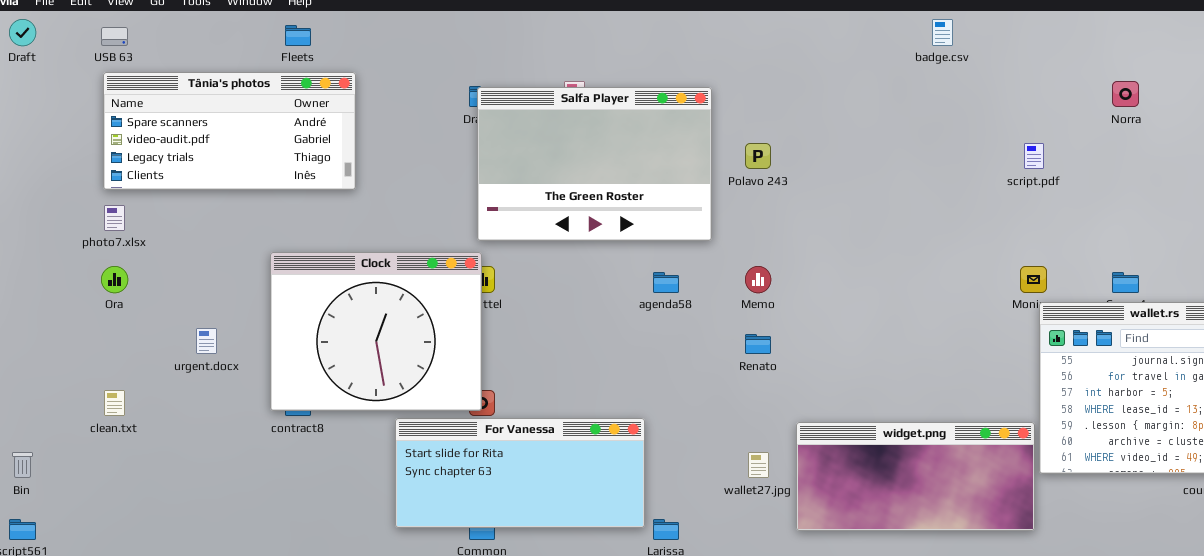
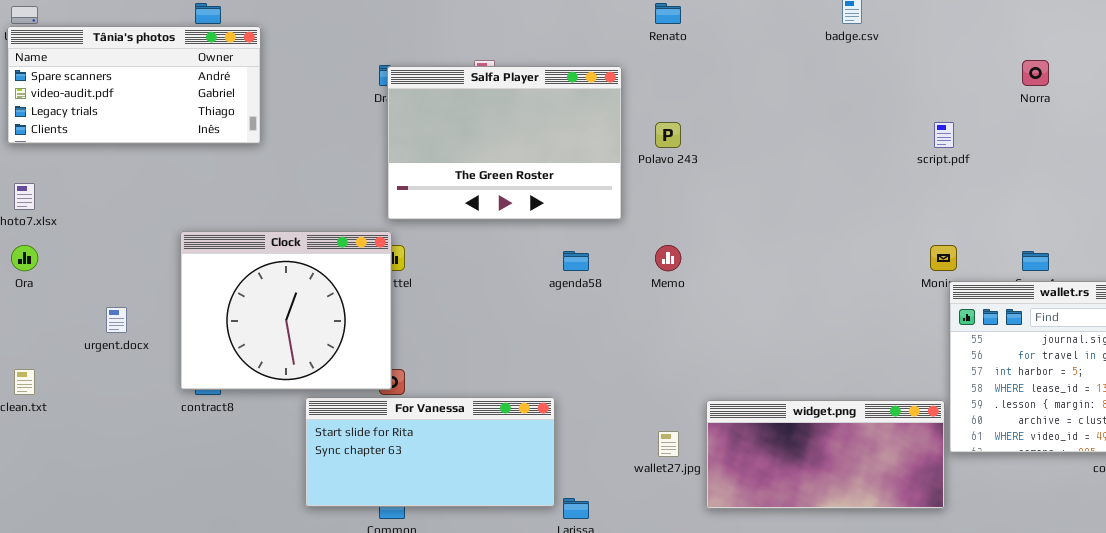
Tânia's photos: [103,72,356,190] -> [7,26,261,144], moved
Renato: [745,334,771,354] -> [655,3,681,24], moved

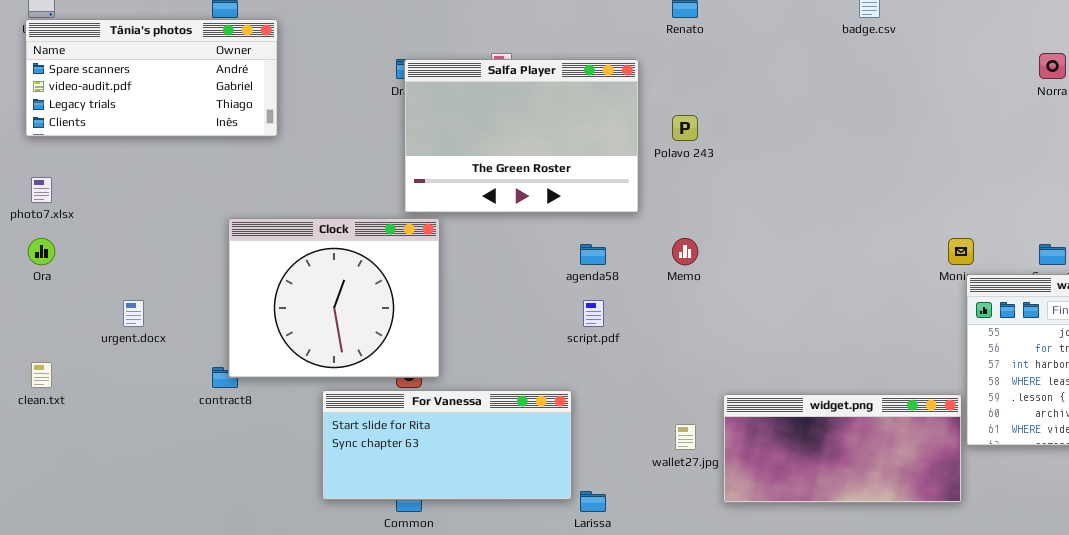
script.pdf: [934,122,954,148] -> [583,300,604,327], moved
Clock: [180,231,392,390] -> [228,218,440,378], moved

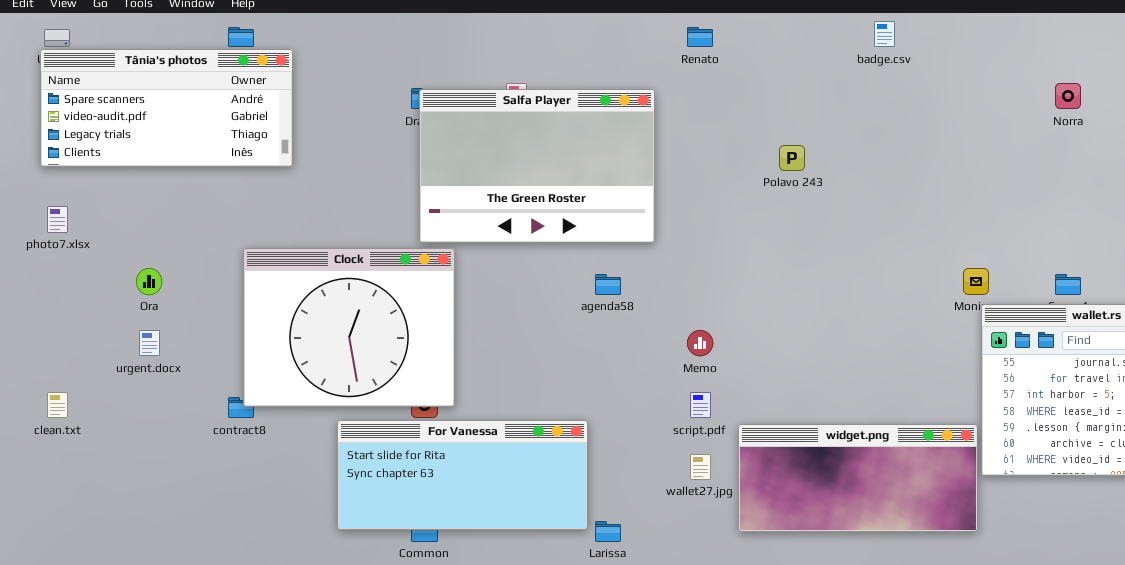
Polavo 243: [672,115,698,141] -> [779,145,805,171], moved
Ora: [28,238,55,265] -> [136,268,162,295], moved
Memo: [672,238,698,265] -> [687,330,713,356], moved
script.pdf: [583,300,604,327] -> [690,392,711,418], moved

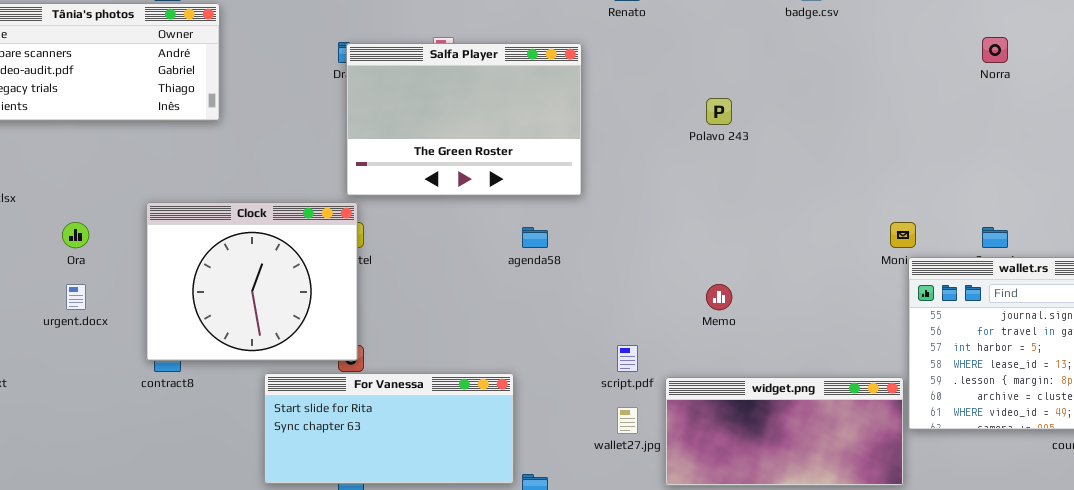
Clock: [243,248,455,407] -> [146,202,358,361], moved
Memo: [687,330,713,356] -> [706,284,732,310], moved

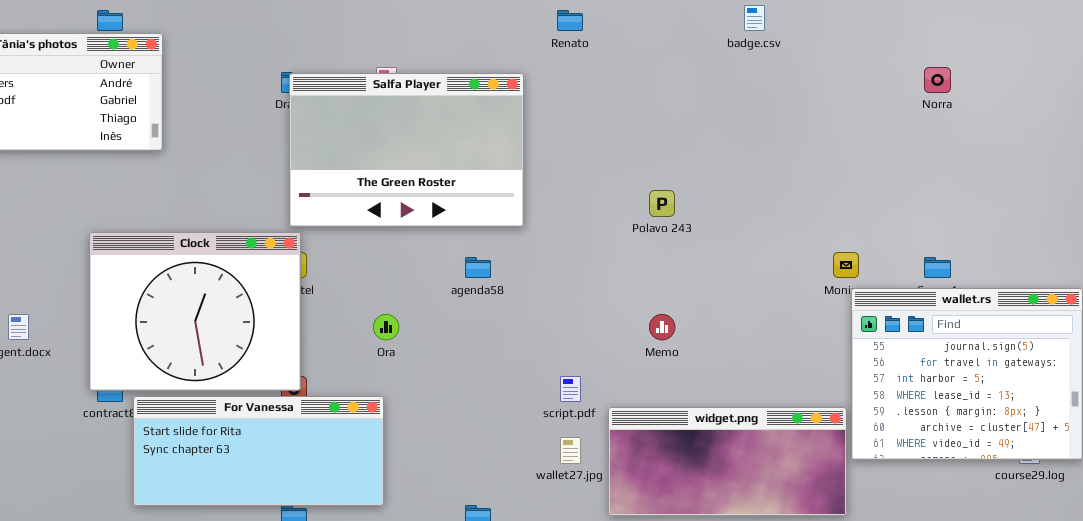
Polavo 243: [706,98,732,125] -> [649,190,675,217], moved
Ora: [62,222,89,248] -> [373,314,399,340], moved
For Vanessa: [264,373,514,484] -> [133,396,384,506], moved

